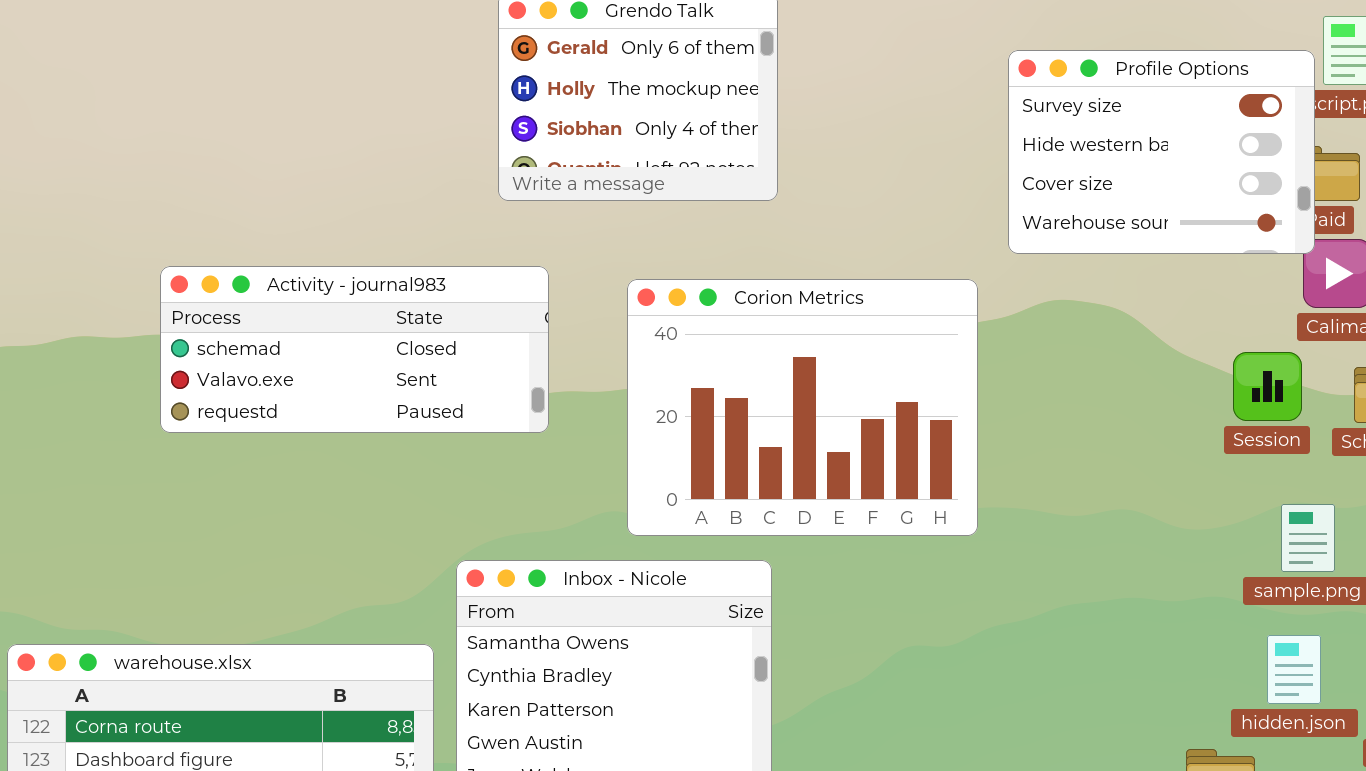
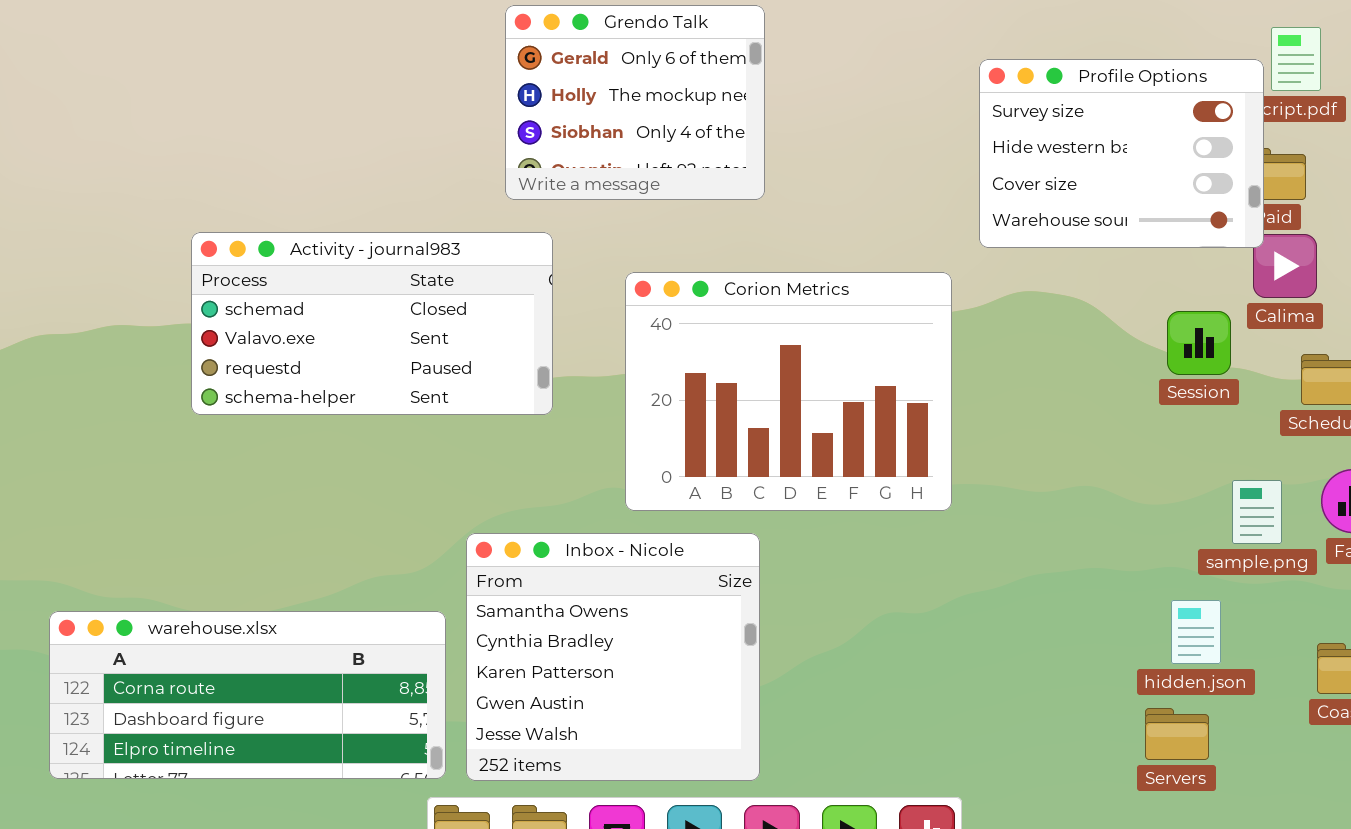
Activity - journal983: [160,266,549,433] -> [191,232,553,415], resized
Session: [1233,352,1302,421] -> [1167,311,1231,375], moved
hidden.json: [1267,635,1321,704] -> [1171,600,1221,664], moved

